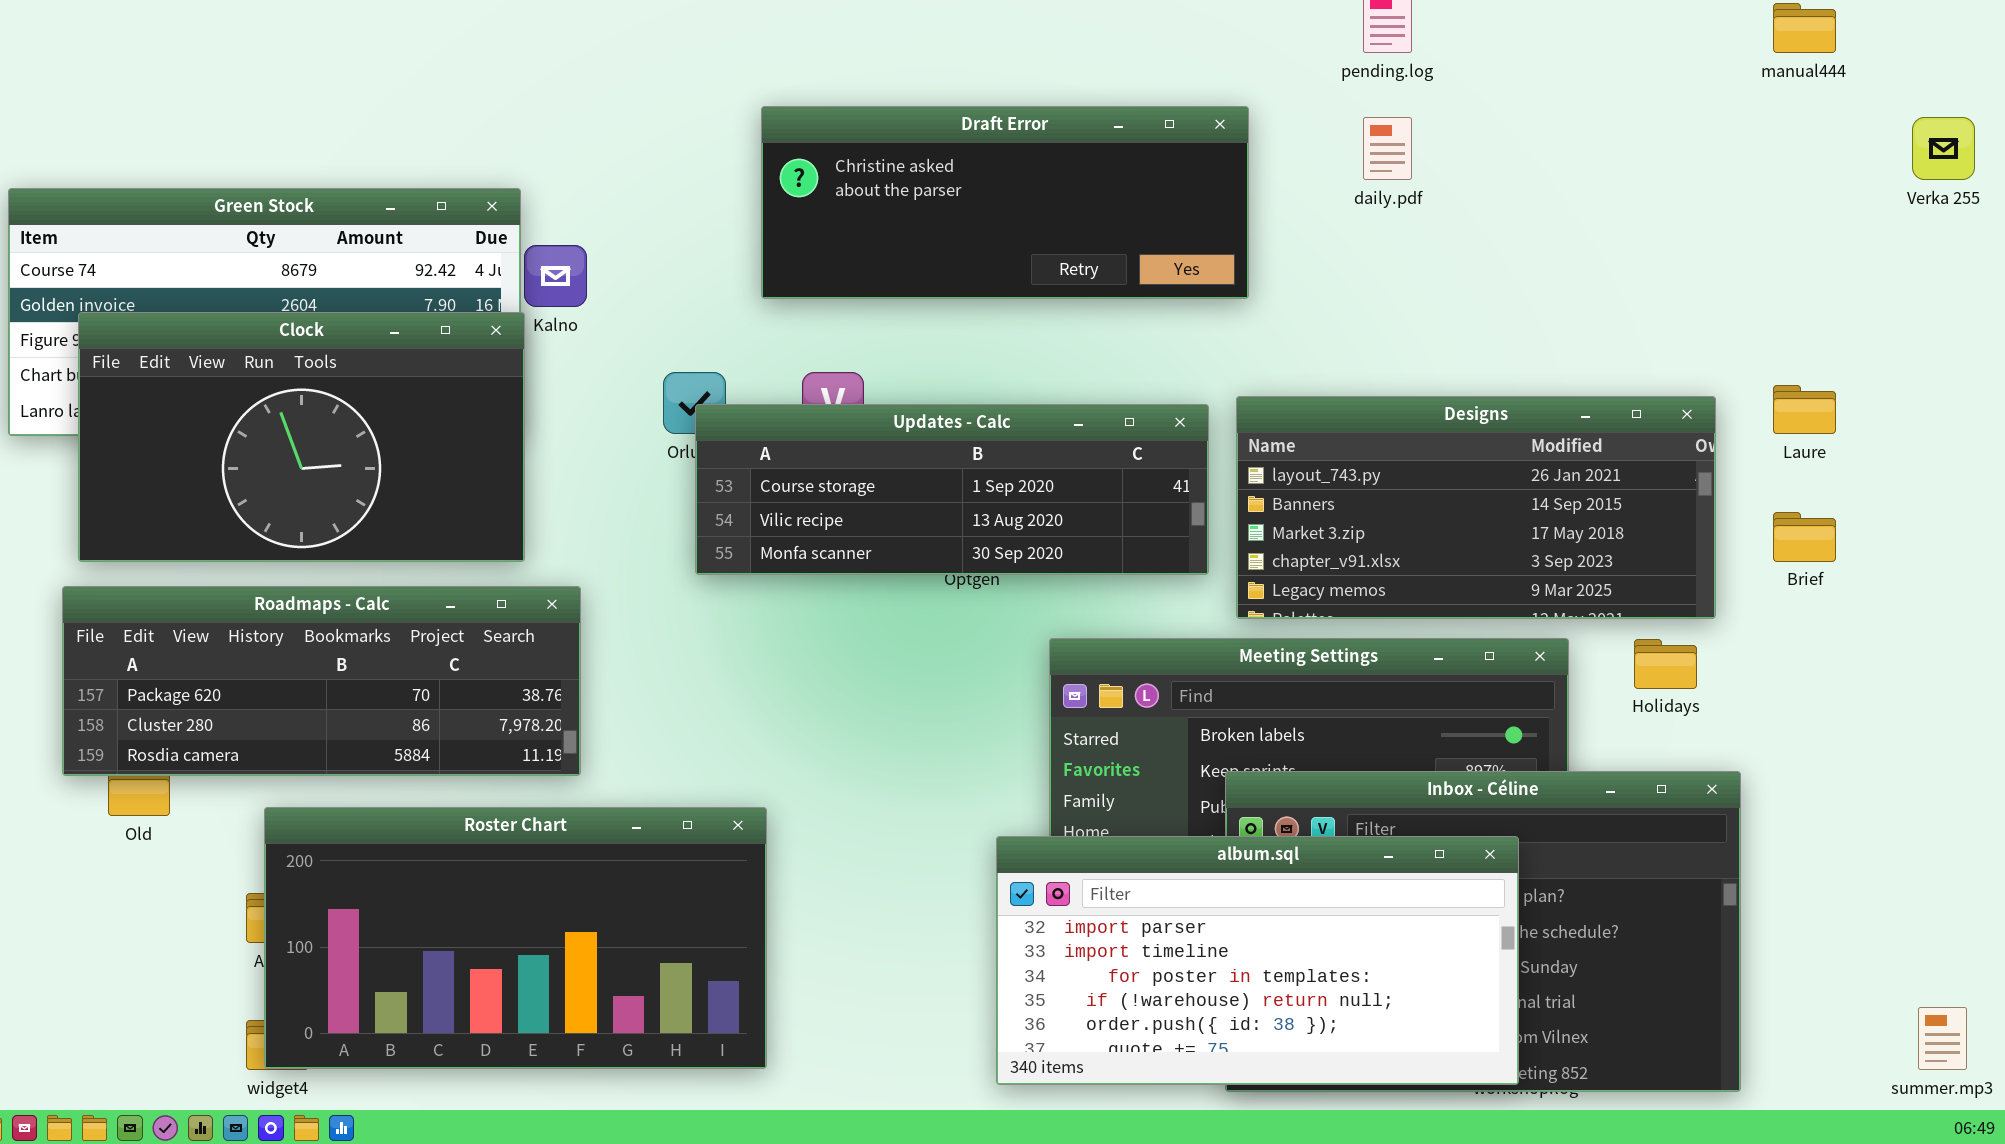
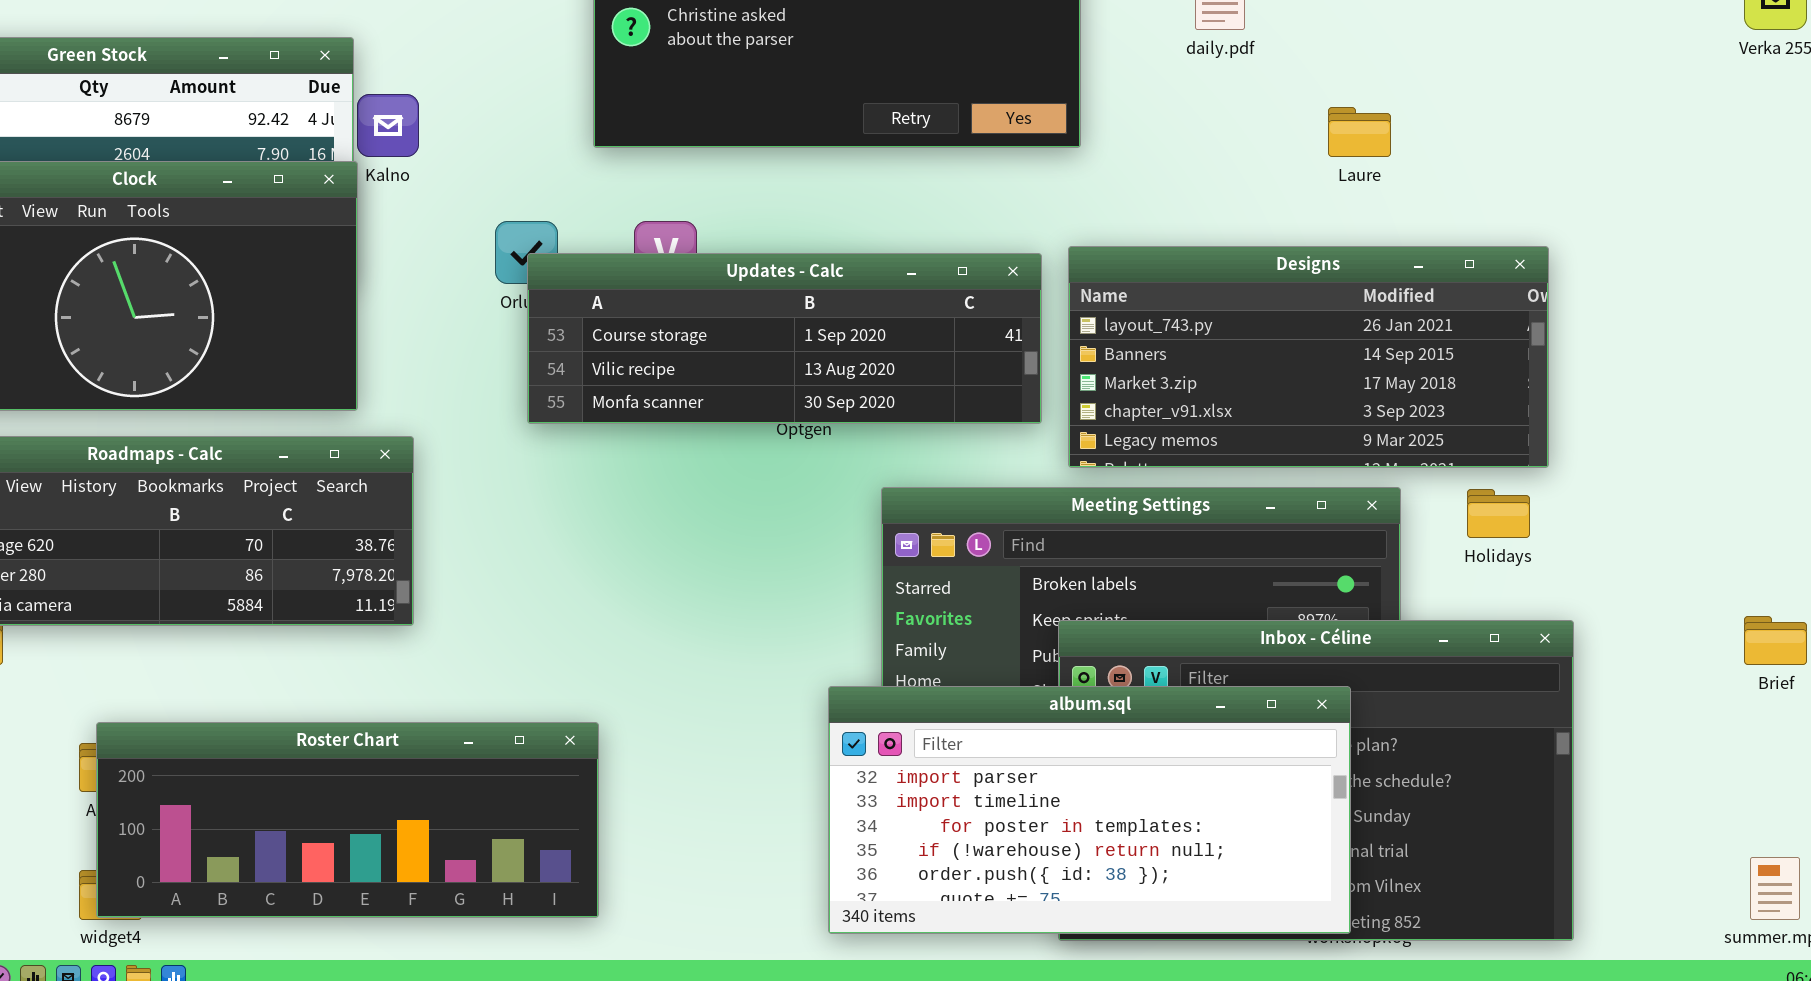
Laure: [1773,385,1836,434] -> [1328,107,1391,157], moved
Brief: [1773,512,1836,562] -> [1744,616,1807,665], moved
Roster Chart: [264,807,767,1069] -> [96,722,599,918], resized

